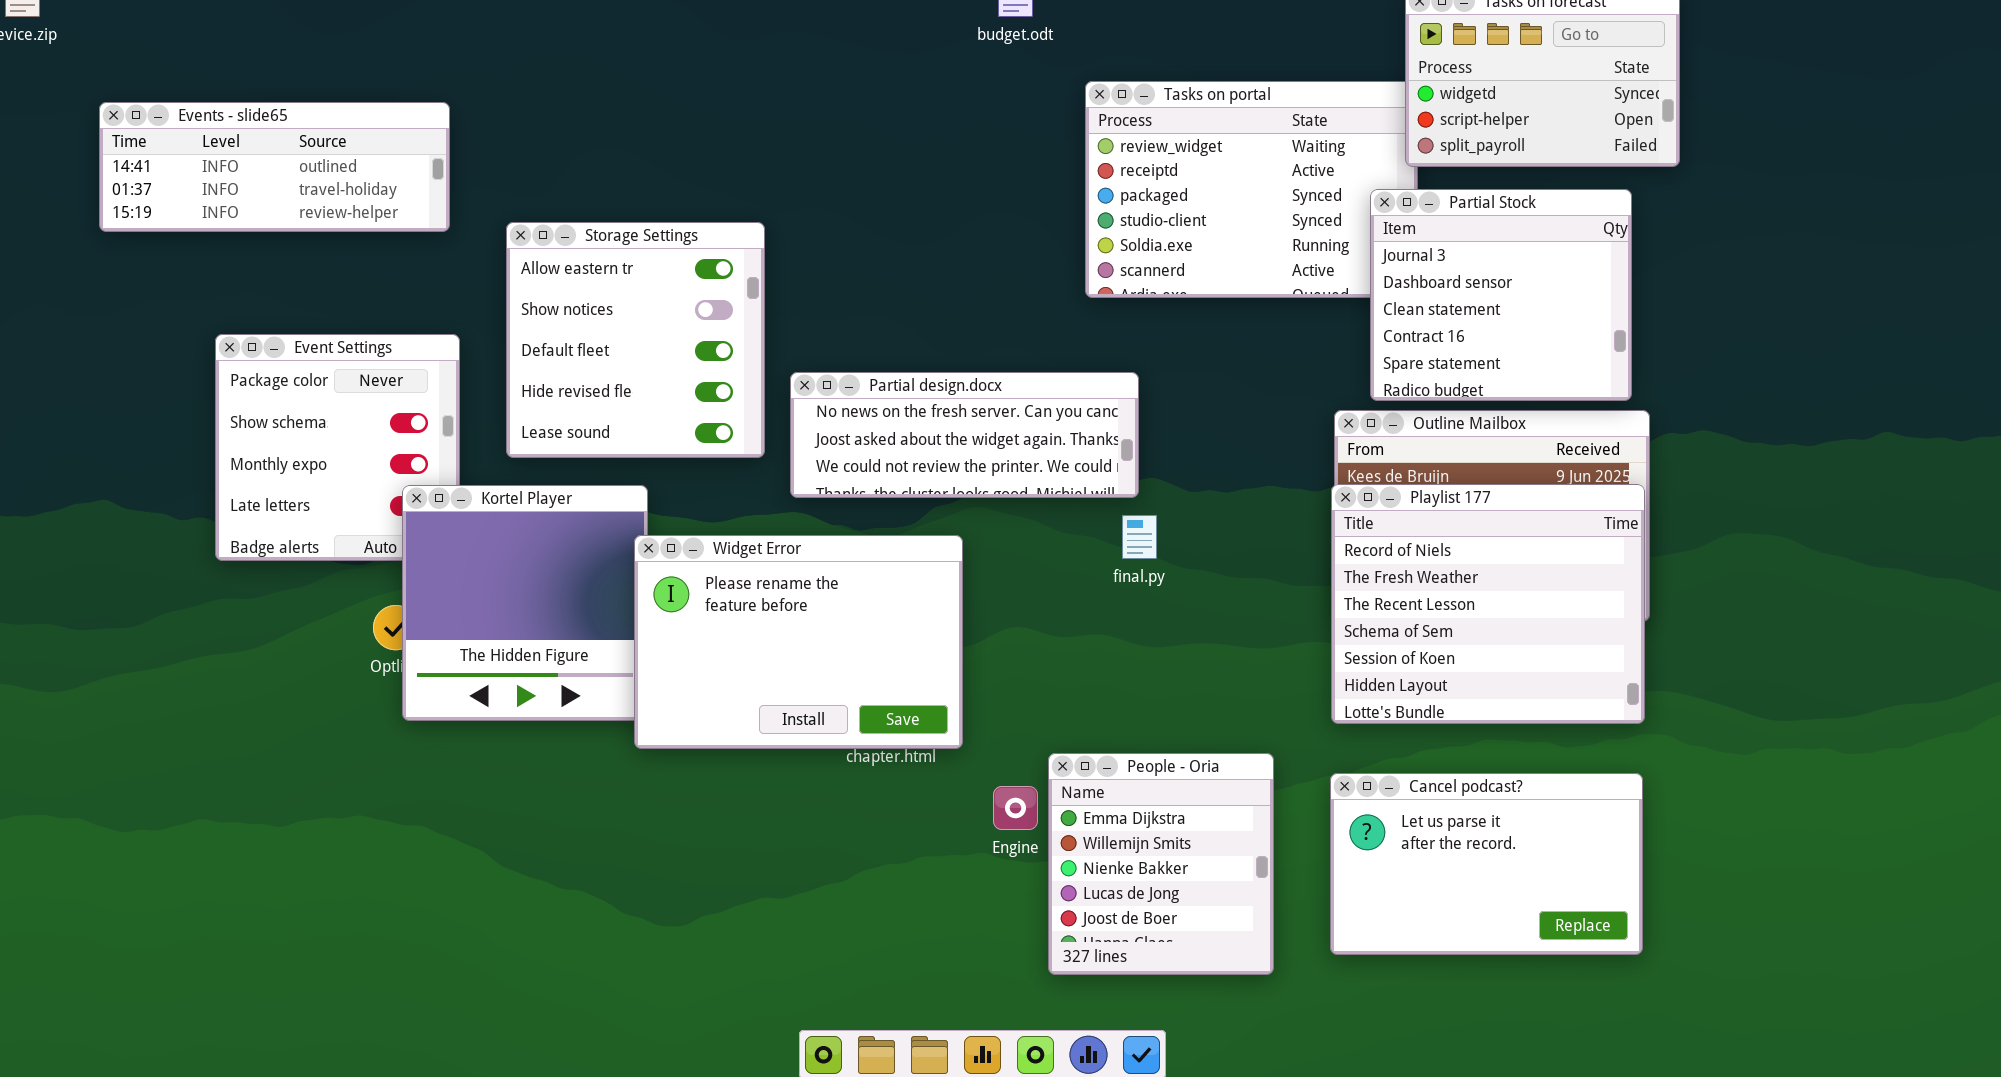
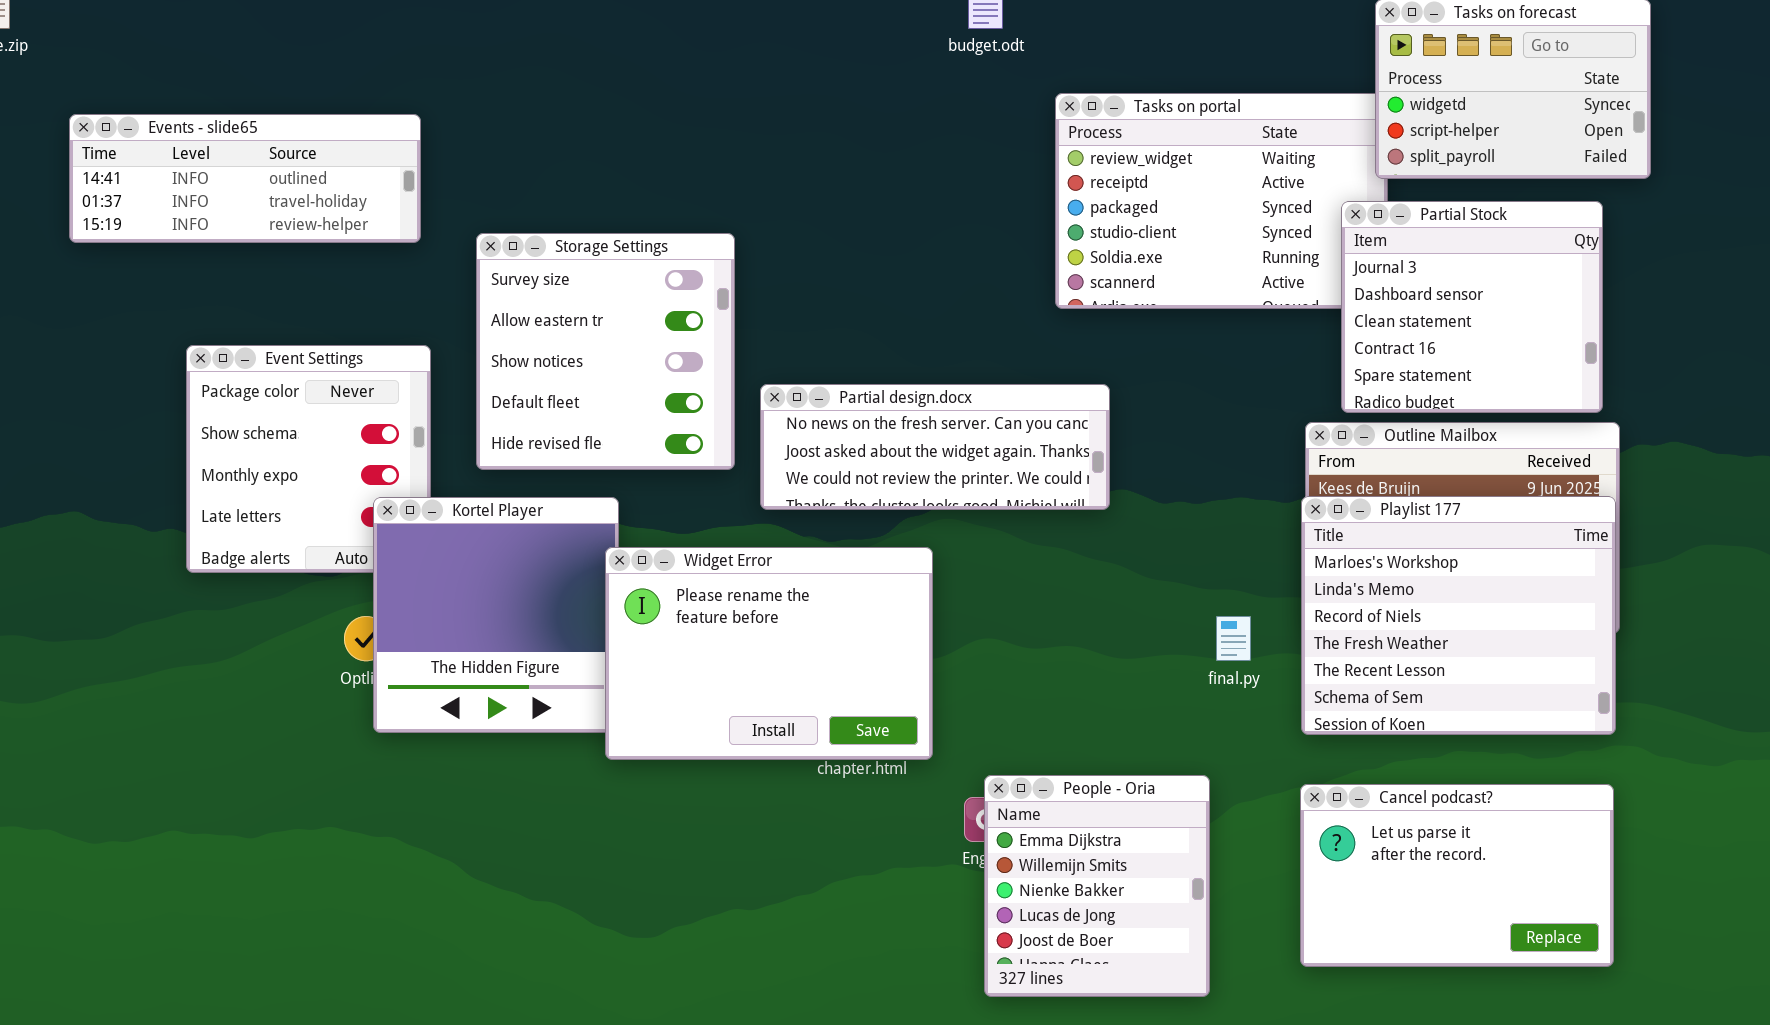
Storage Settings: [506,222,765,458] -> [476,233,735,470], scrolled up 1 row
Playlist 177: [1331,484,1645,724] -> [1301,496,1616,735], scrolled up 2 rows
final.py: [1122,515,1157,559] -> [1216,616,1251,661], moved
People - Oria: [1048,753,1274,975] -> [984,775,1210,997], moved

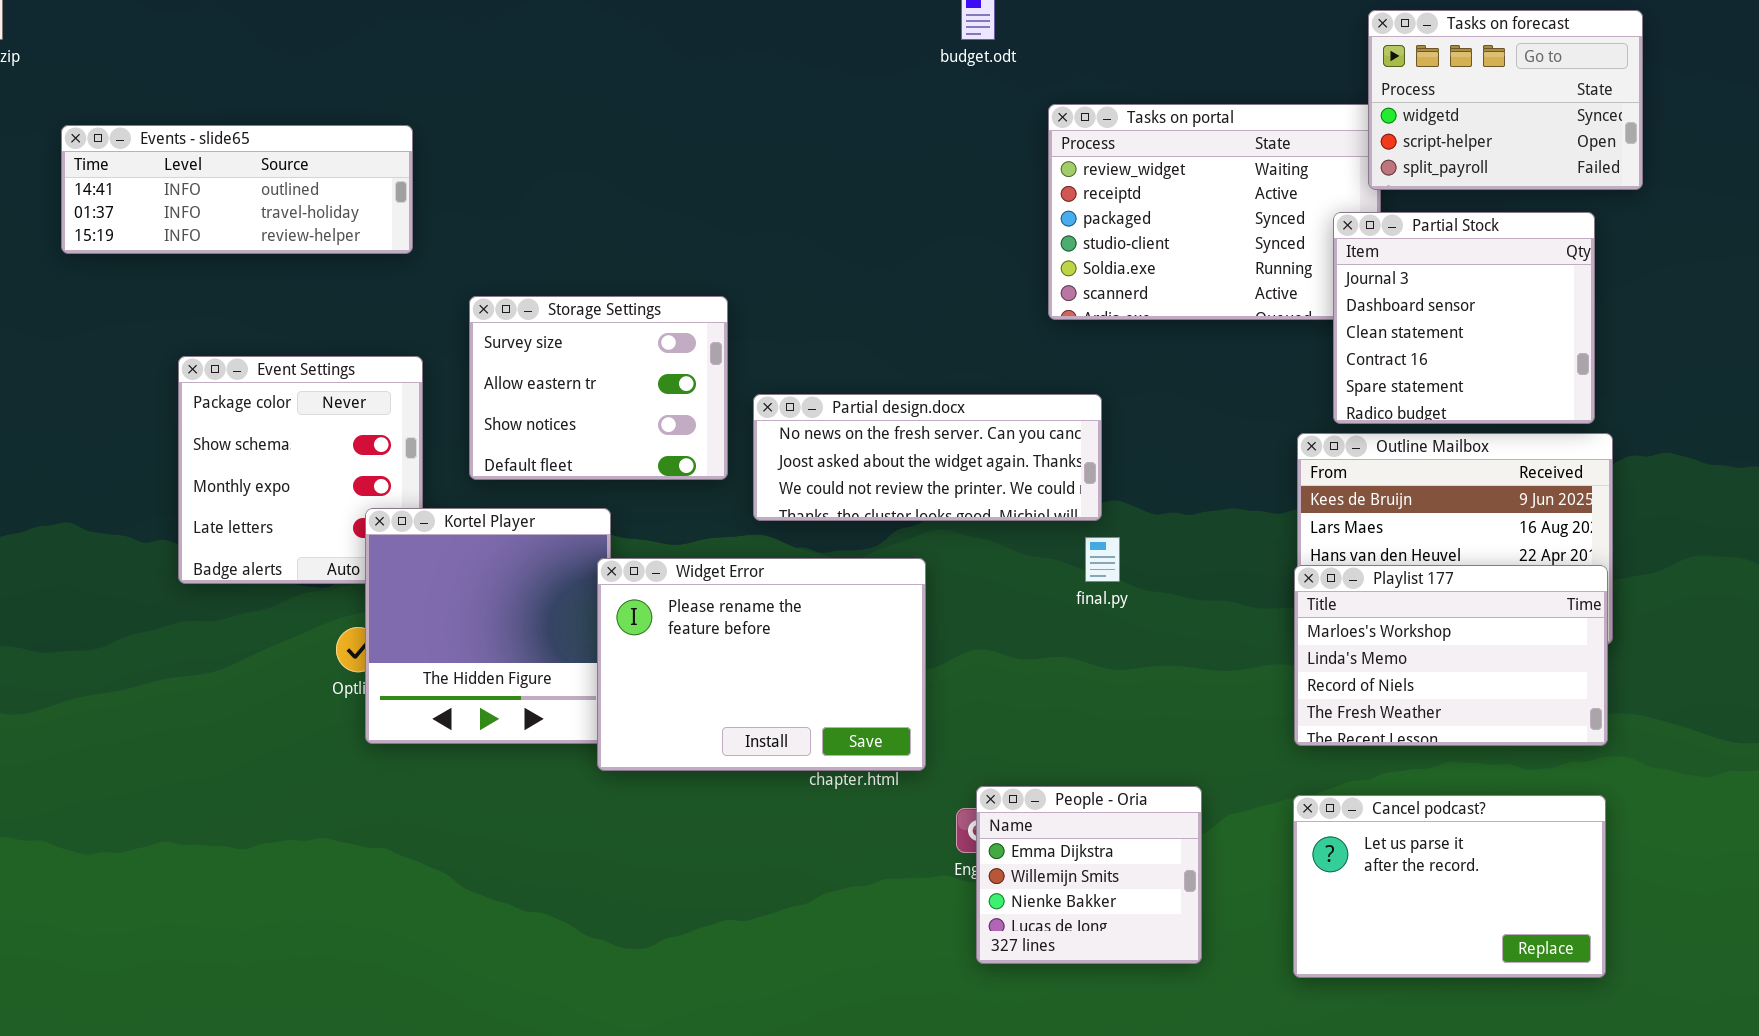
Storage Settings: [476,233,735,470] -> [469,296,728,480], resized
Playlist 177: [1301,496,1616,735] -> [1294,565,1608,746], resized
final.py: [1216,616,1251,661] -> [1085,537,1120,582], moved
People - Oria: [984,775,1210,997] -> [976,786,1202,964], resized

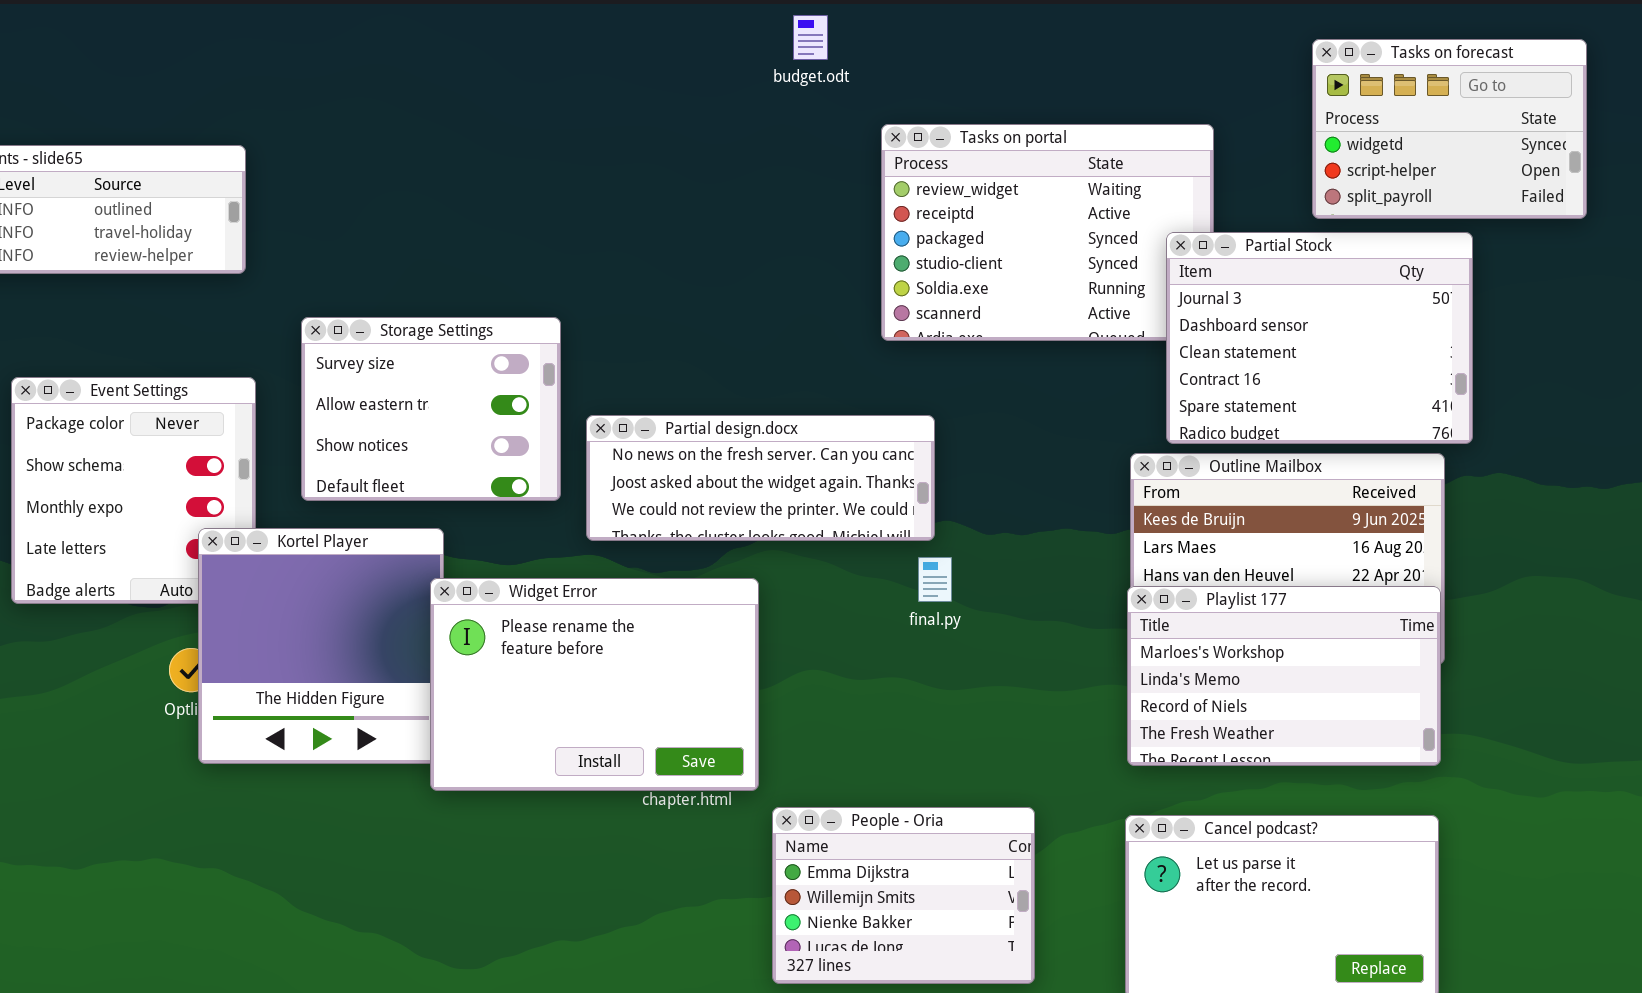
Tasks on forecast: [1368,10,1643,190] -> [1312,39,1587,219], moved
Partial Stock: [1333,212,1595,424] -> [1166,232,1473,444], resized
People - Oria: [976,786,1202,964] -> [772,807,1035,984], resized

